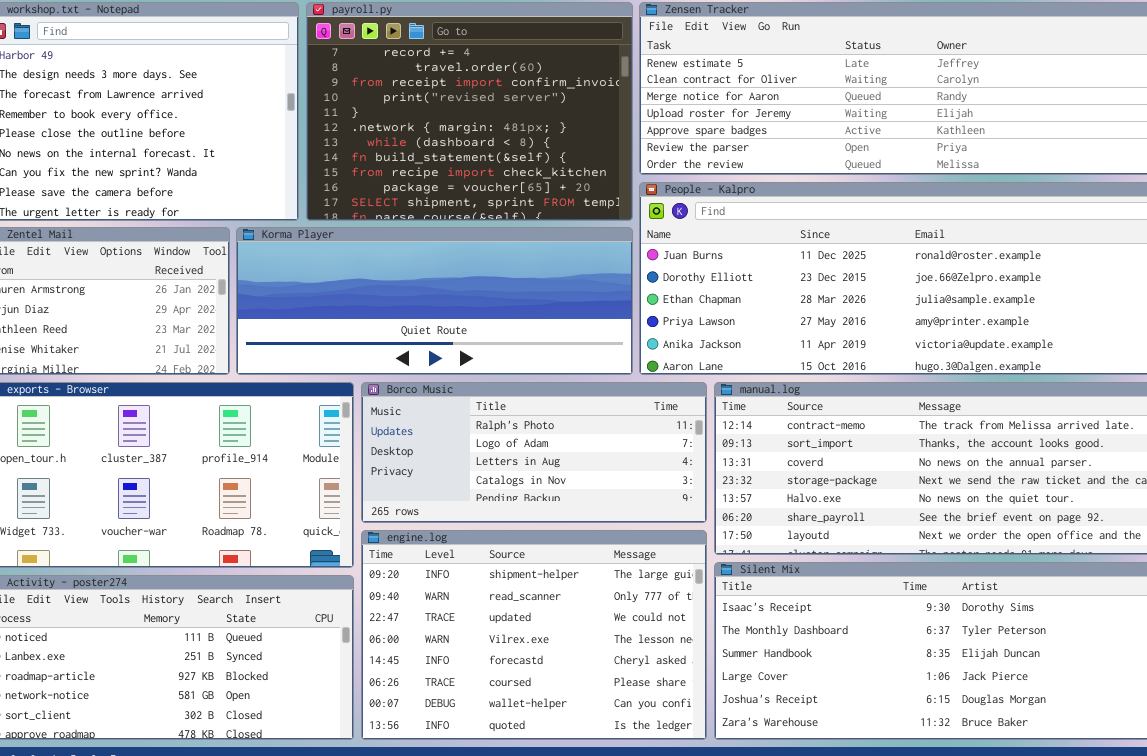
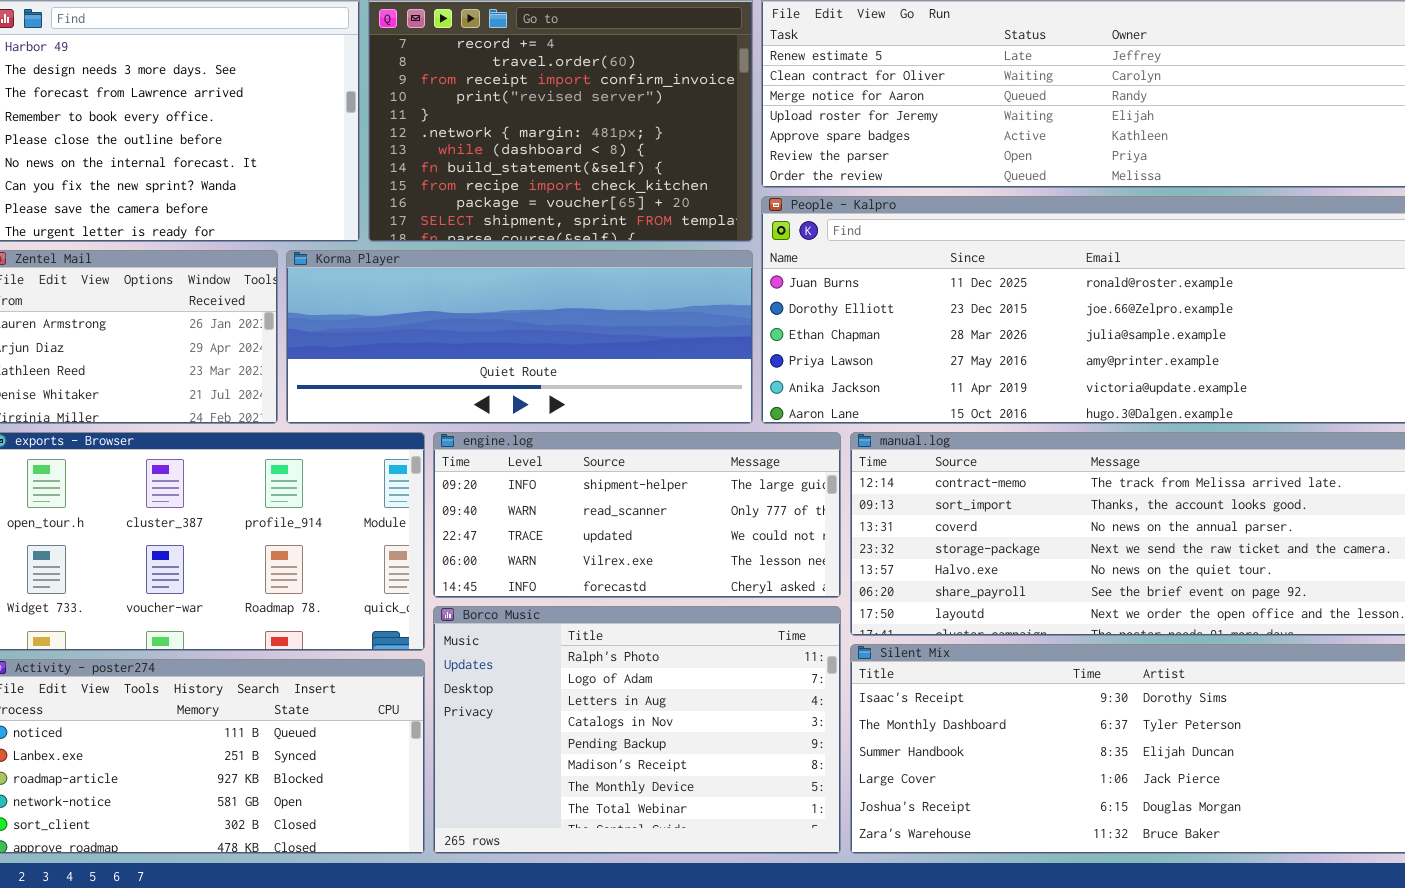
Borco Music: [361,382,707,523] -> [433,606,841,854], moved, resized
engine.log: [361,530,707,740] -> [433,432,841,598], moved, resized

